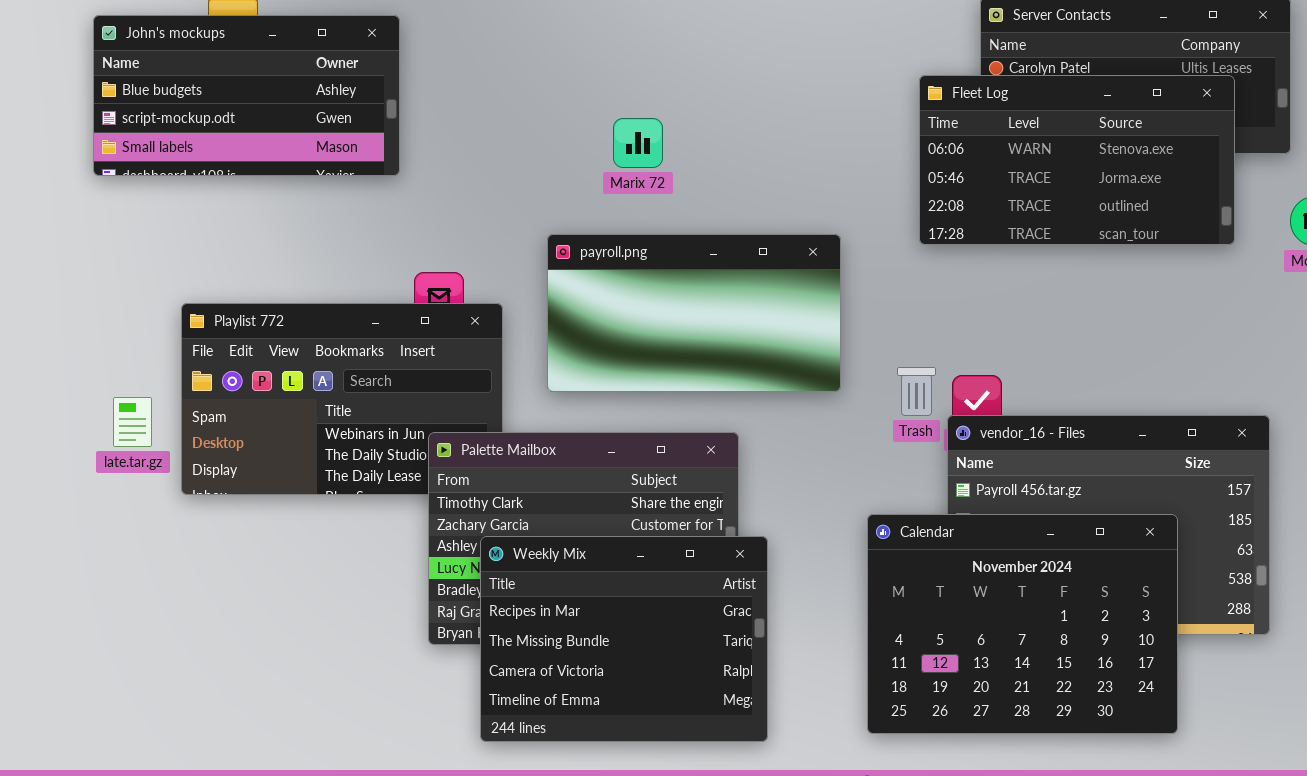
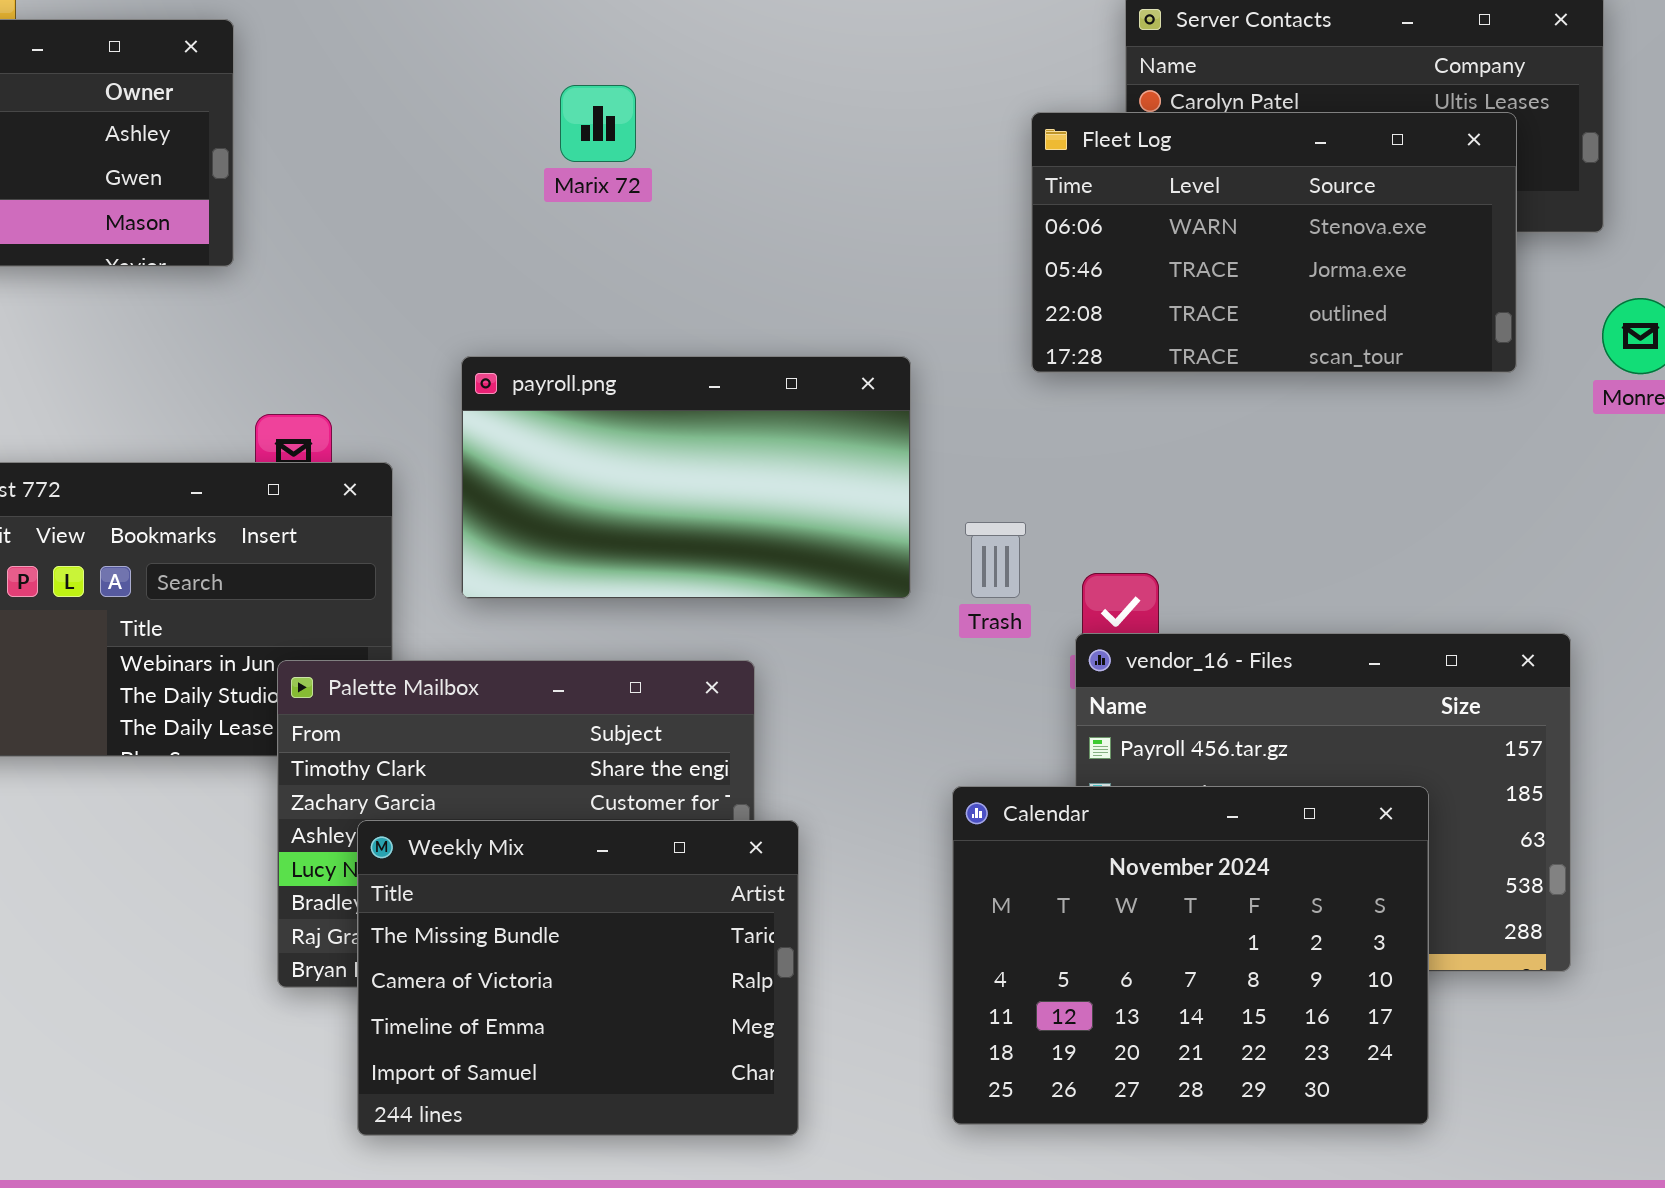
Marix 72: [613,118,663,168] -> [560,85,636,162], moved
Trash: [897,367,936,416] -> [965,522,1026,598], moved
Weekly Mix: [480,536,768,742] -> [357,820,799,1136], scrolled down 1 row

